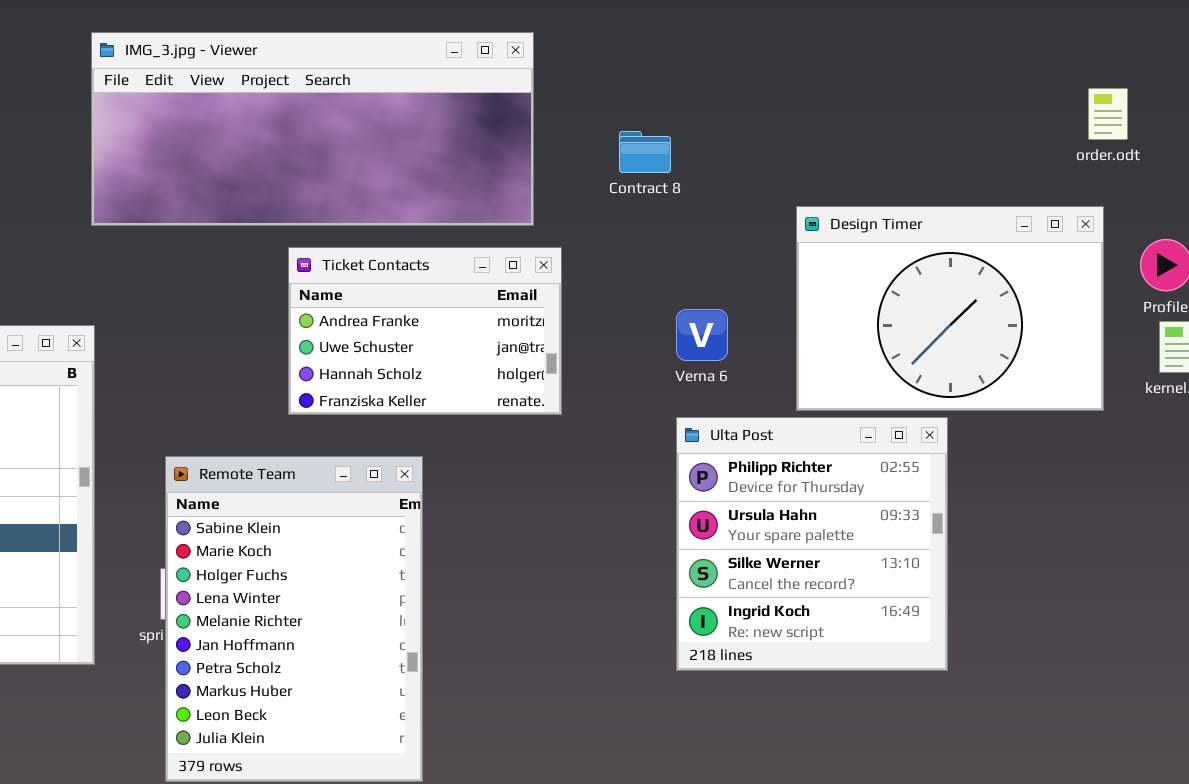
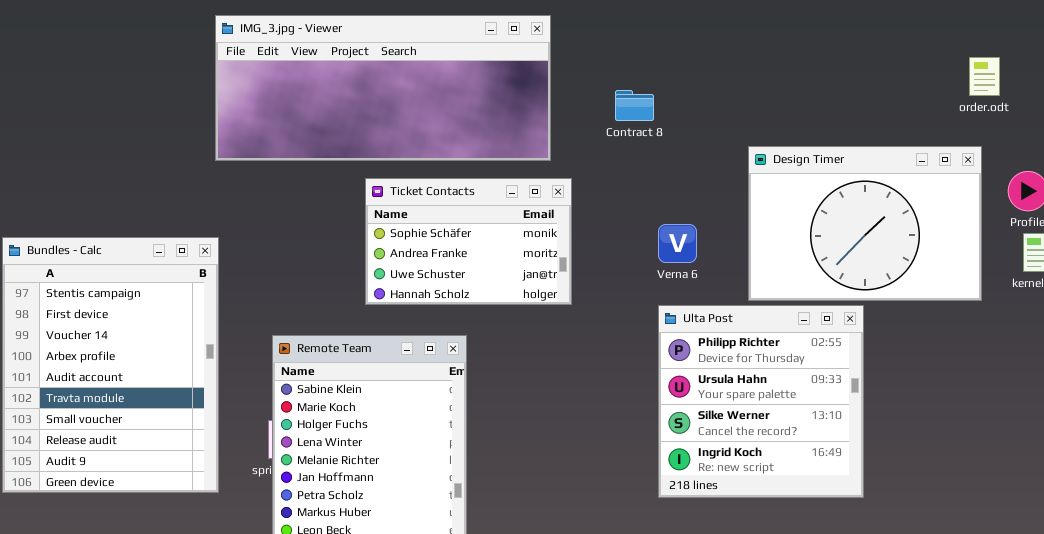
Ticket Contacts: [288,247,562,415] -> [365,178,572,305], scrolled up 1 row

